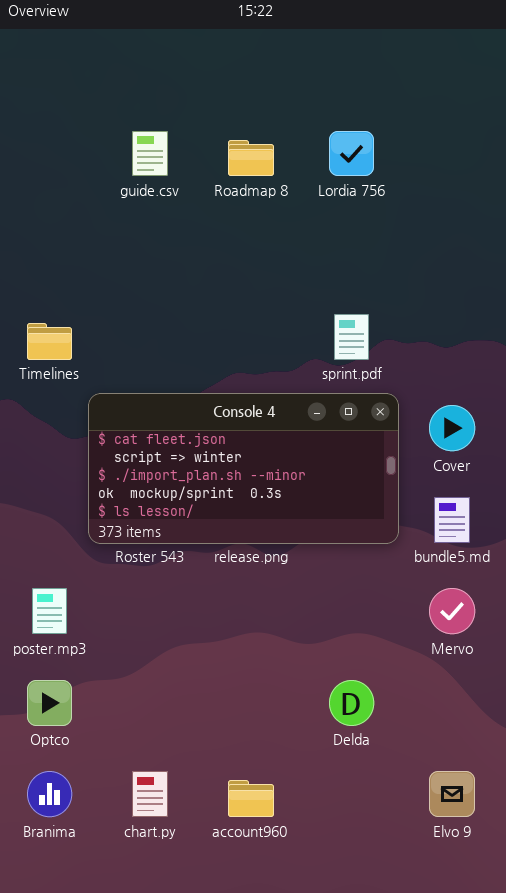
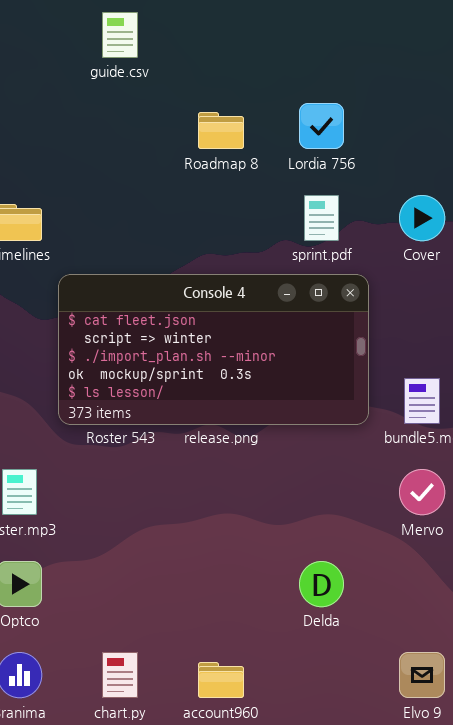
Lordia 756: [329,131,374,176] -> [299,103,344,149], moved
Roadmap 8: [228,140,274,176] -> [198,112,244,149], moved
Cover: [429,405,475,451] -> [399,195,445,241], moved

